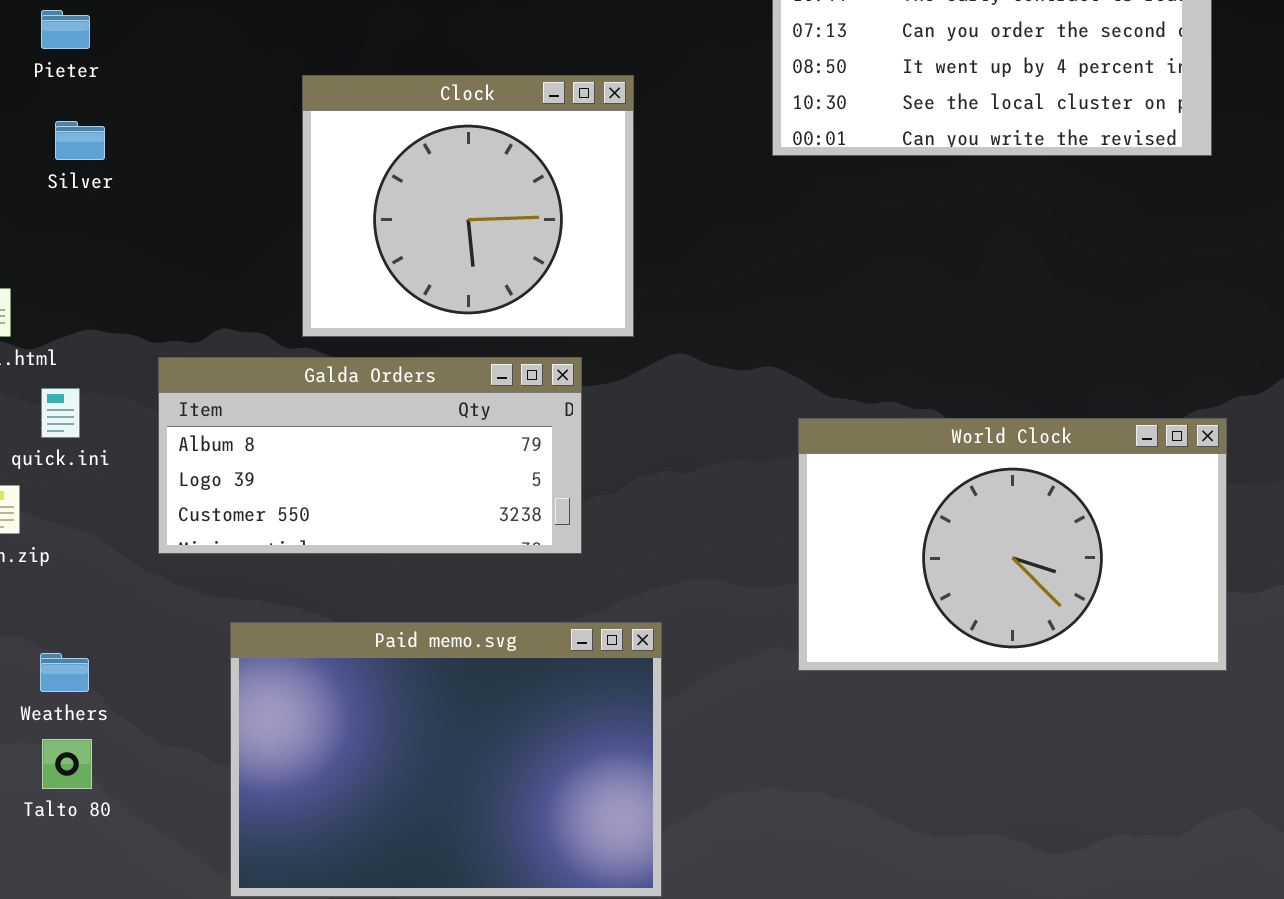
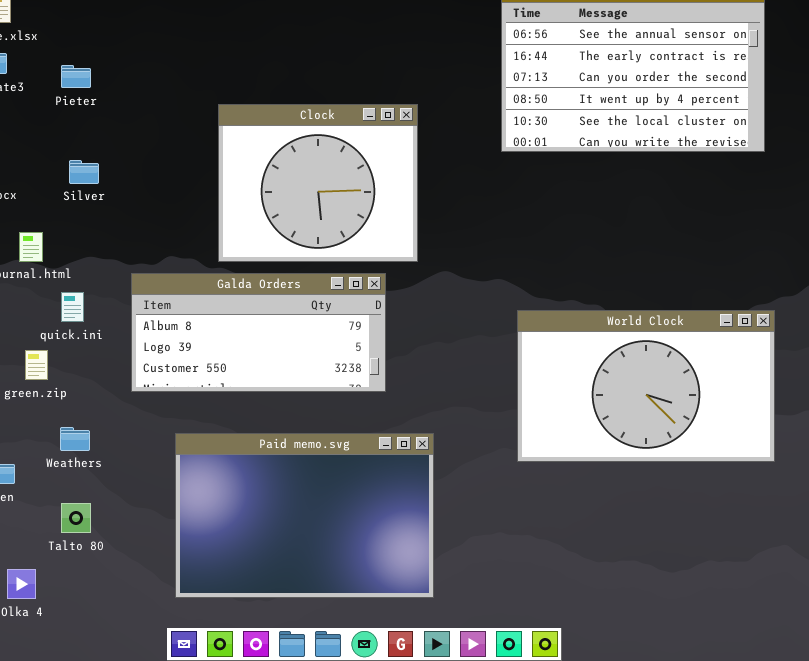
Silver: [55,121,105,160] -> [69,160,99,184], moved
Weathers: [40,653,89,692] -> [60,427,90,451], moved

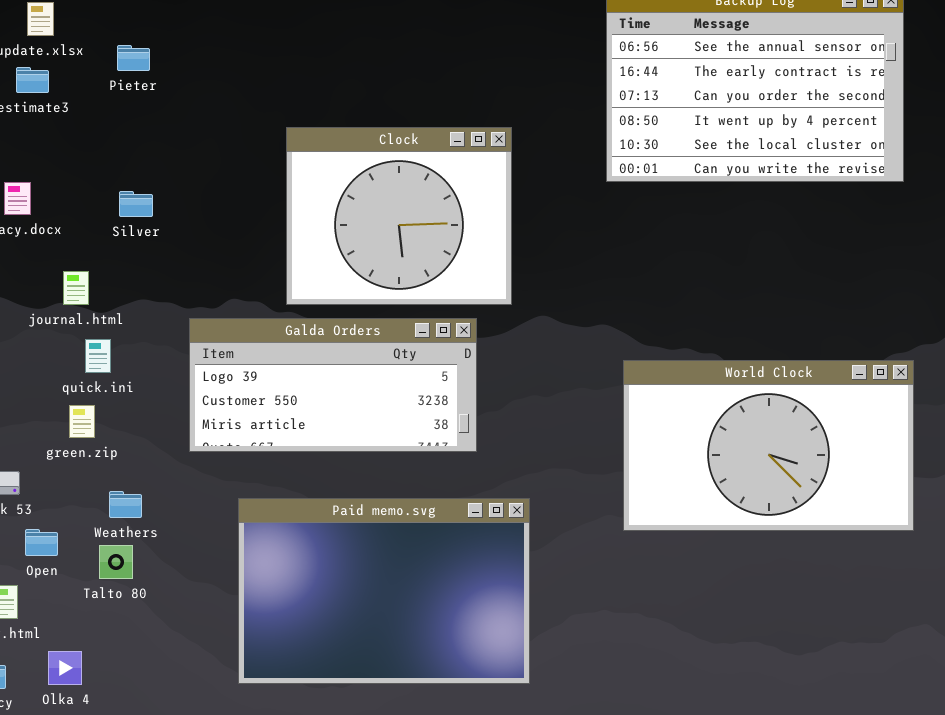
Pieter: [61,65,91,88] -> [117,45,150,71], moved
Galda Orders: [131,273,386,392] -> [189,318,477,452], scrolled down 1 row
quick.ini: [61,292,84,322] -> [85,339,111,373], moved
Talto 80: [61,503,91,533] -> [99,545,133,579], moved

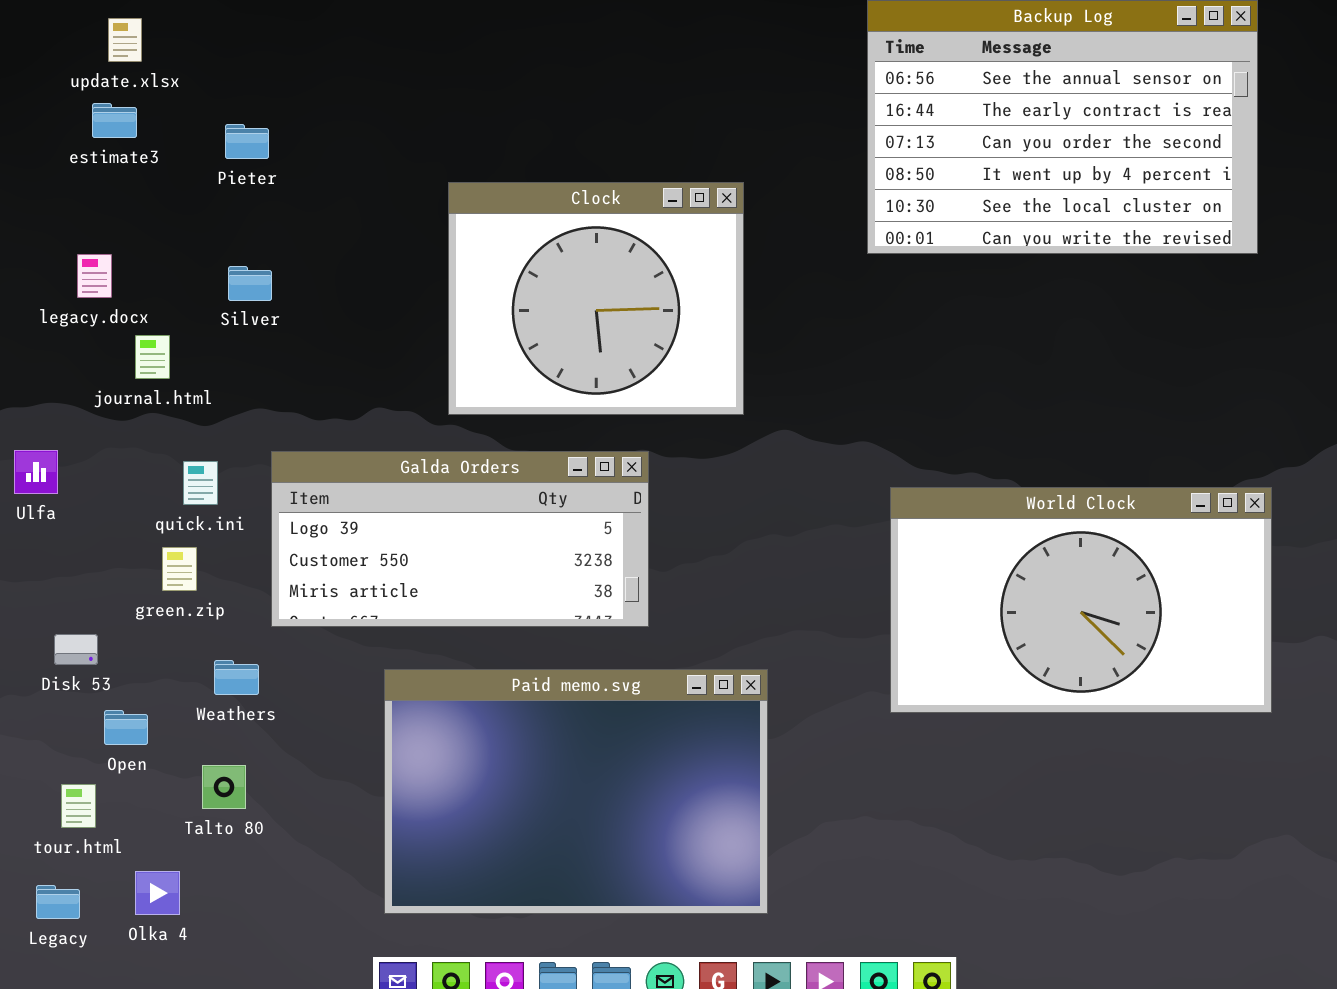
Pieter: [117,45,150,71] -> [225,124,269,159], moved
journal.html: [63,271,89,305] -> [135,335,170,379], moved
Galda Orders: [189,318,477,452] -> [271,451,649,627], moved
Talto 80: [99,545,133,579] -> [202,765,246,809], moved

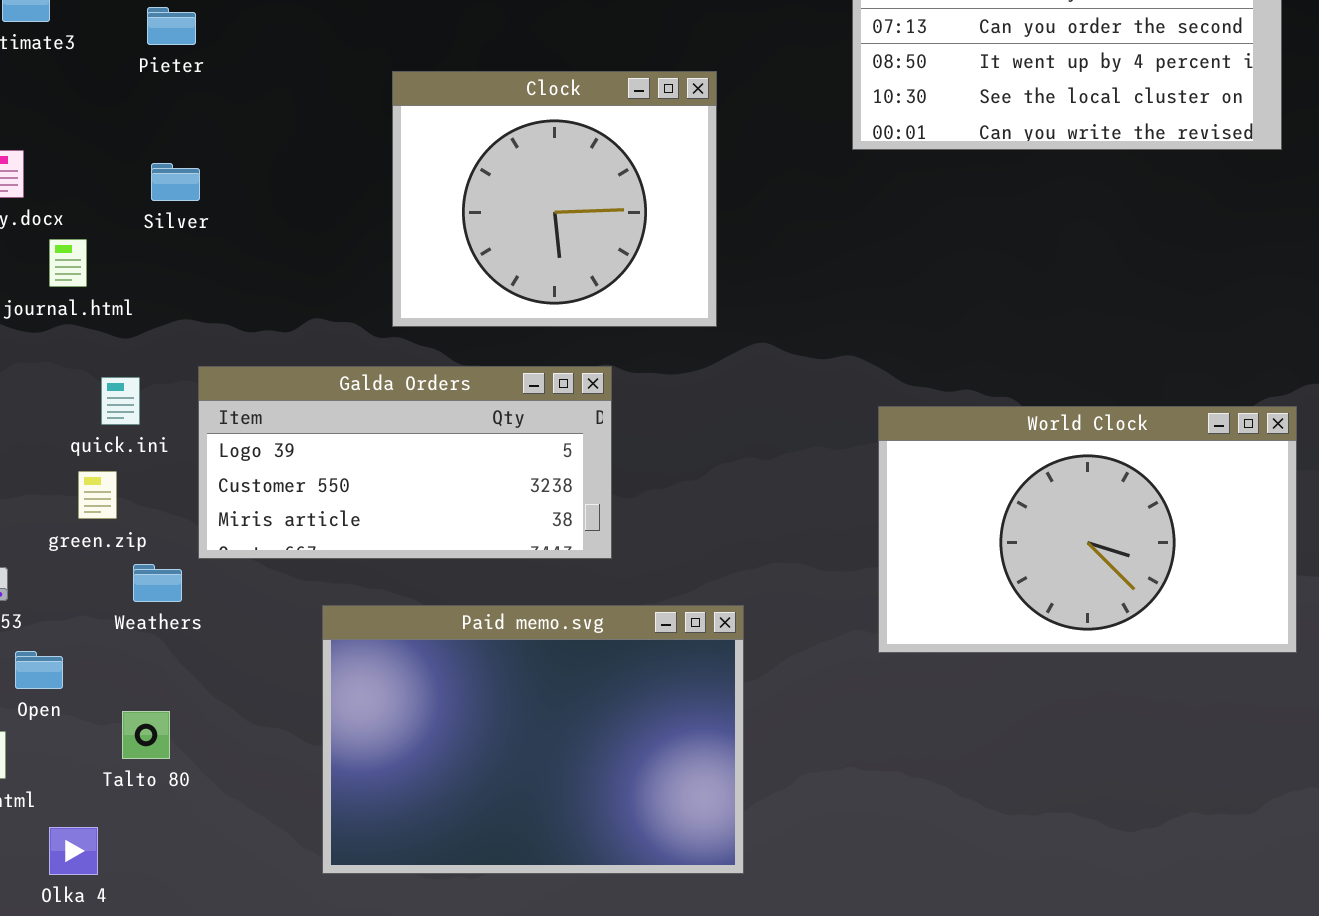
Weathers: [214,660,259,695] -> [133,564,182,602], moved

